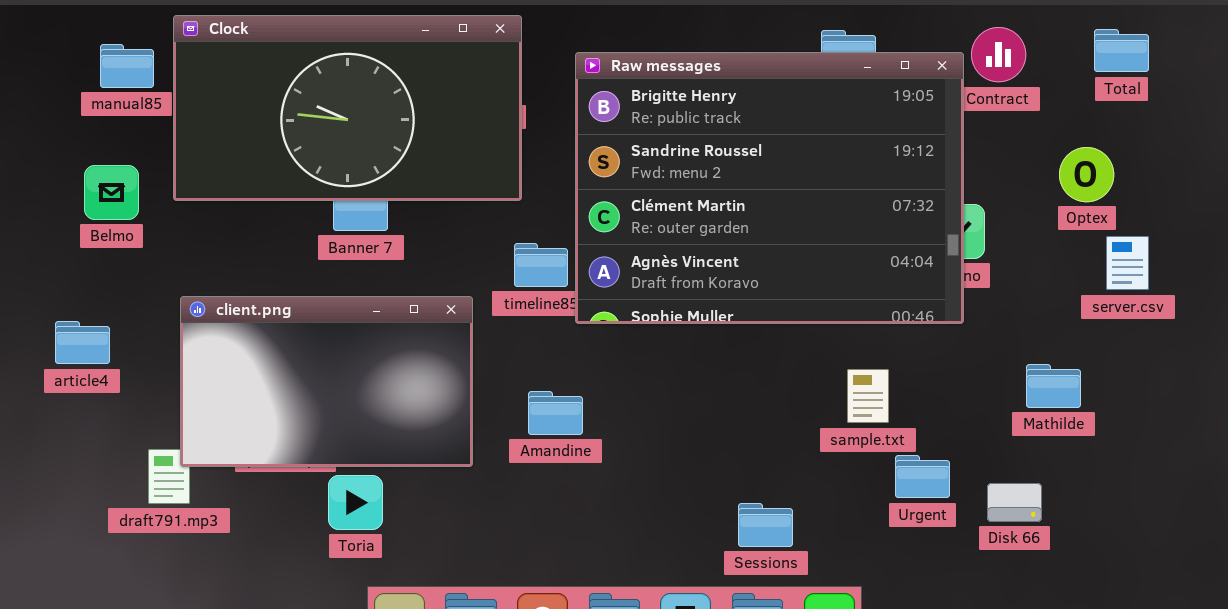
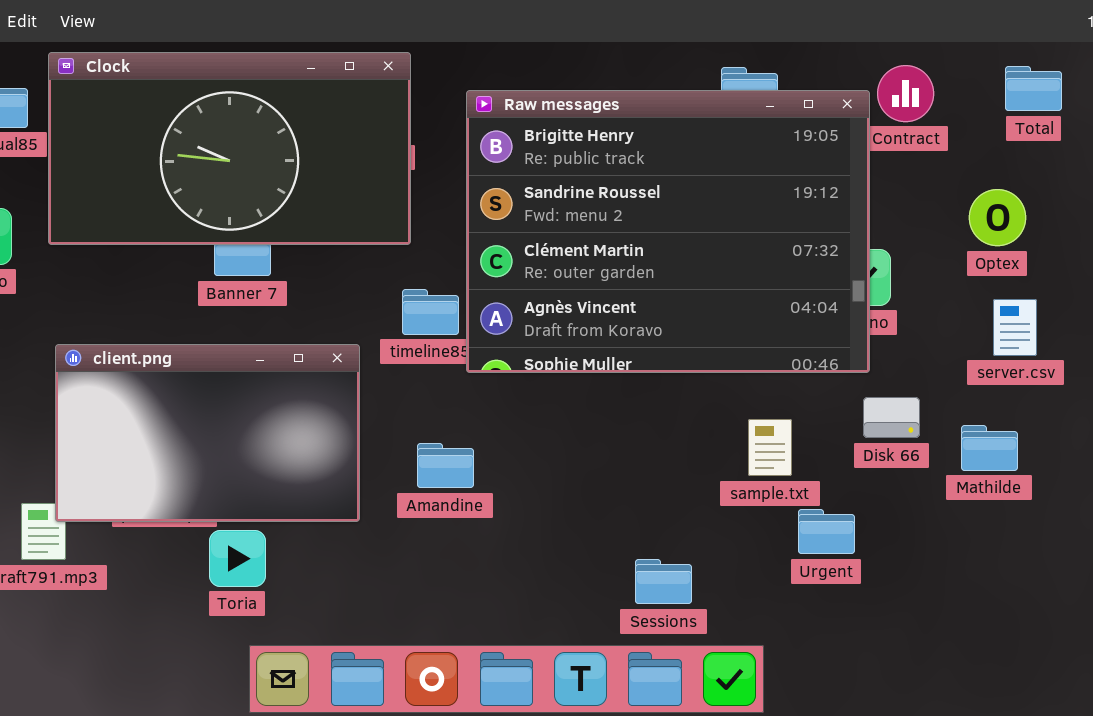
server.csv: [1106,236,1149,290] -> [993,299,1037,356], moved
Mathilde: [1026,364,1081,408] -> [961,425,1018,471], moved
Disk 66: [987,483,1042,522] -> [863,397,920,438], moved

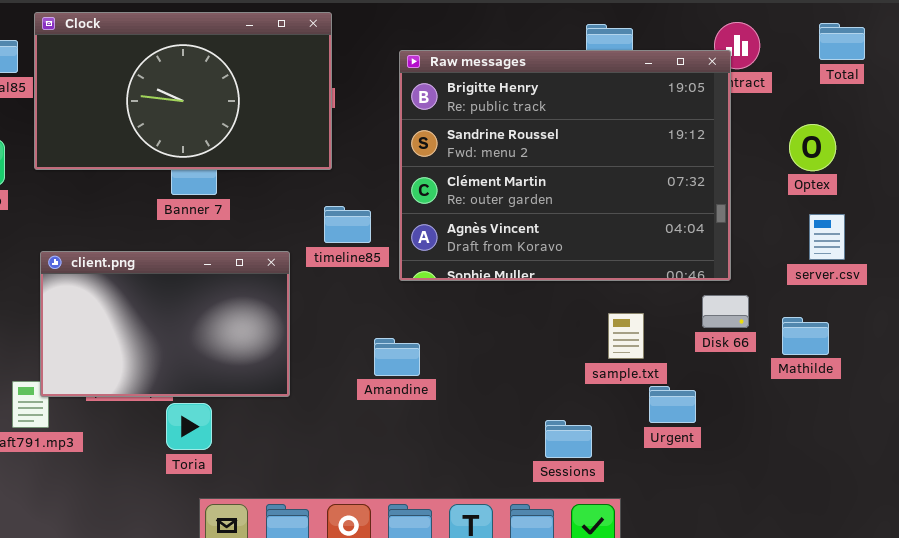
Raw messages: [466,90,870,373] -> [399,50,731,281], moved
Amandine: [417,443,474,488] -> [374,338,420,376], moved
Sessions: [635,559,692,604] -> [545,420,592,458], moved

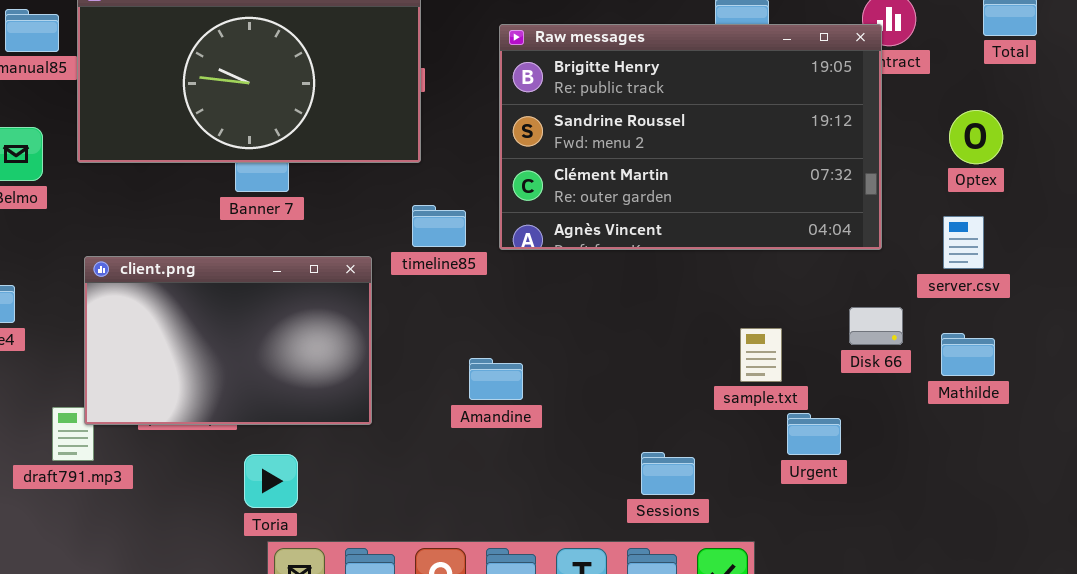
Raw messages: [399,50,731,281] -> [499,24,882,250], resized
server.csv: [809,214,845,260] -> [943,216,984,269], moved
Toria: [166,403,212,450] -> [244,454,298,508], moved
Sessions: [545,420,592,458] -> [641,452,695,495], moved

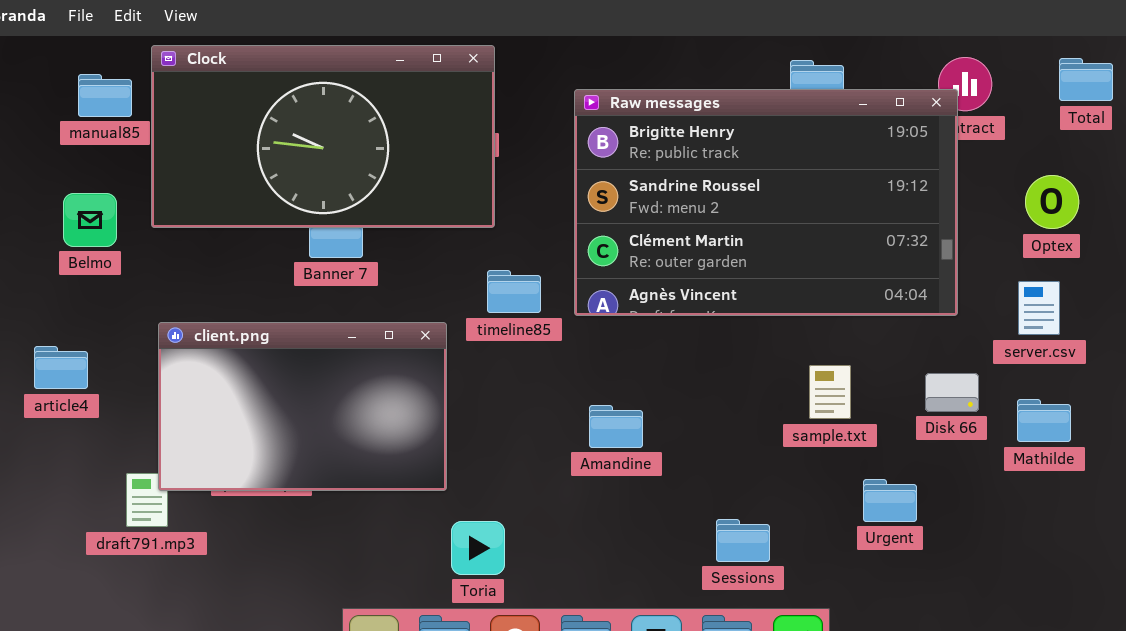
sample.txt: [740,328,782,382] -> [809,365,851,419], moved
Amandine: [469,358,523,400] -> [589,405,643,448], moved
Toria: [244,454,298,508] -> [451,521,505,575], moved

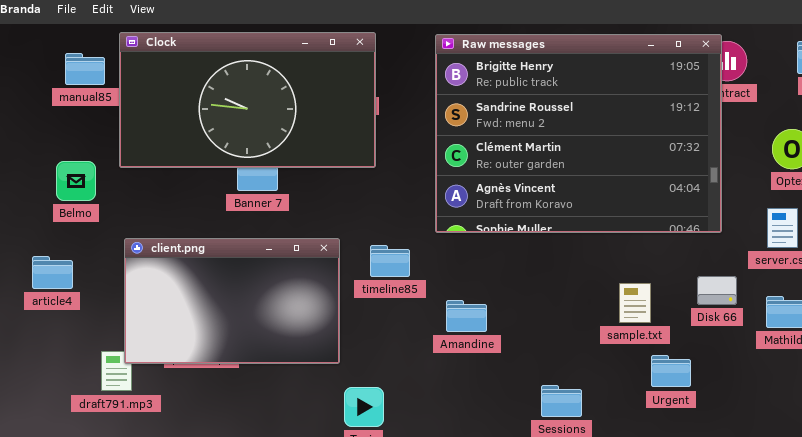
Raw messages: [574,89,958,316] -> [435,34,722,233], resized
Belmo: [63,193,117,247] -> [56,161,96,201], moved
timeline85: [487,270,541,313] -> [370,245,410,277], moved
sample.txt: [809,365,851,419] -> [619,283,651,323], moved

